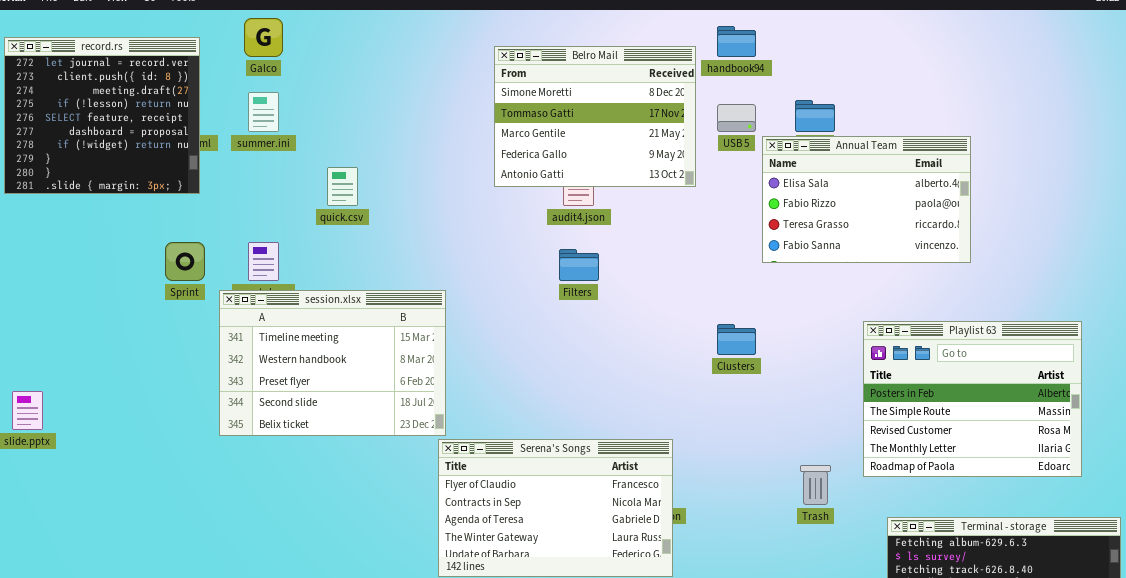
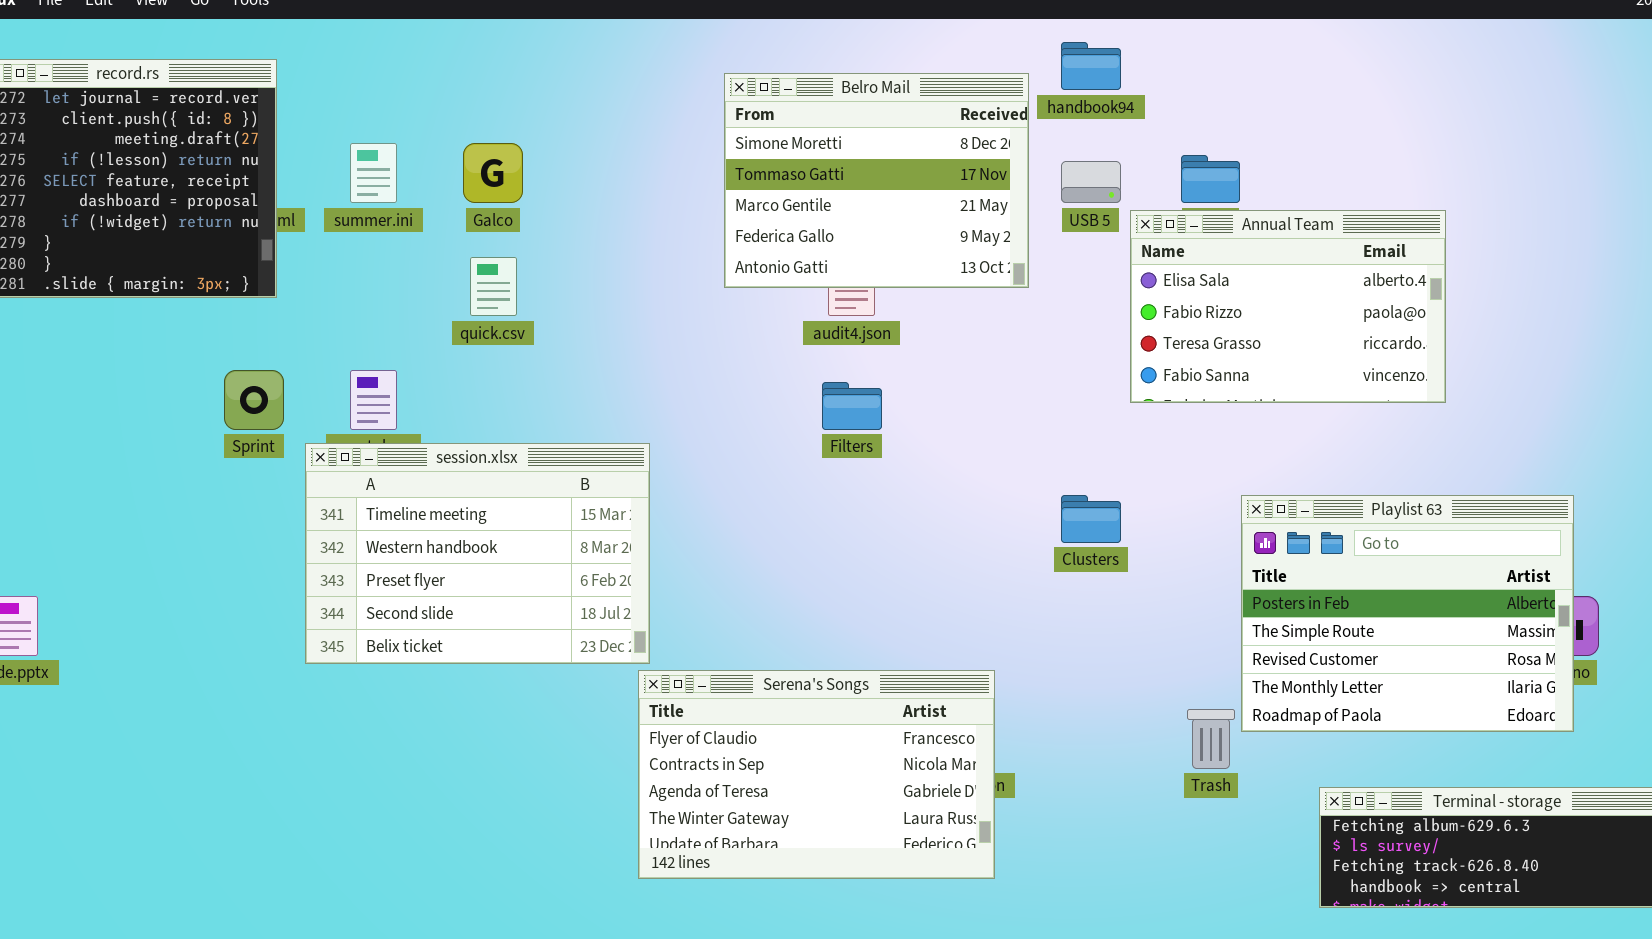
Galco: [244,18,283,57] -> [463,143,523,203], moved
Playlist 63: [863,321,1082,477] -> [1241,495,1574,732], moved

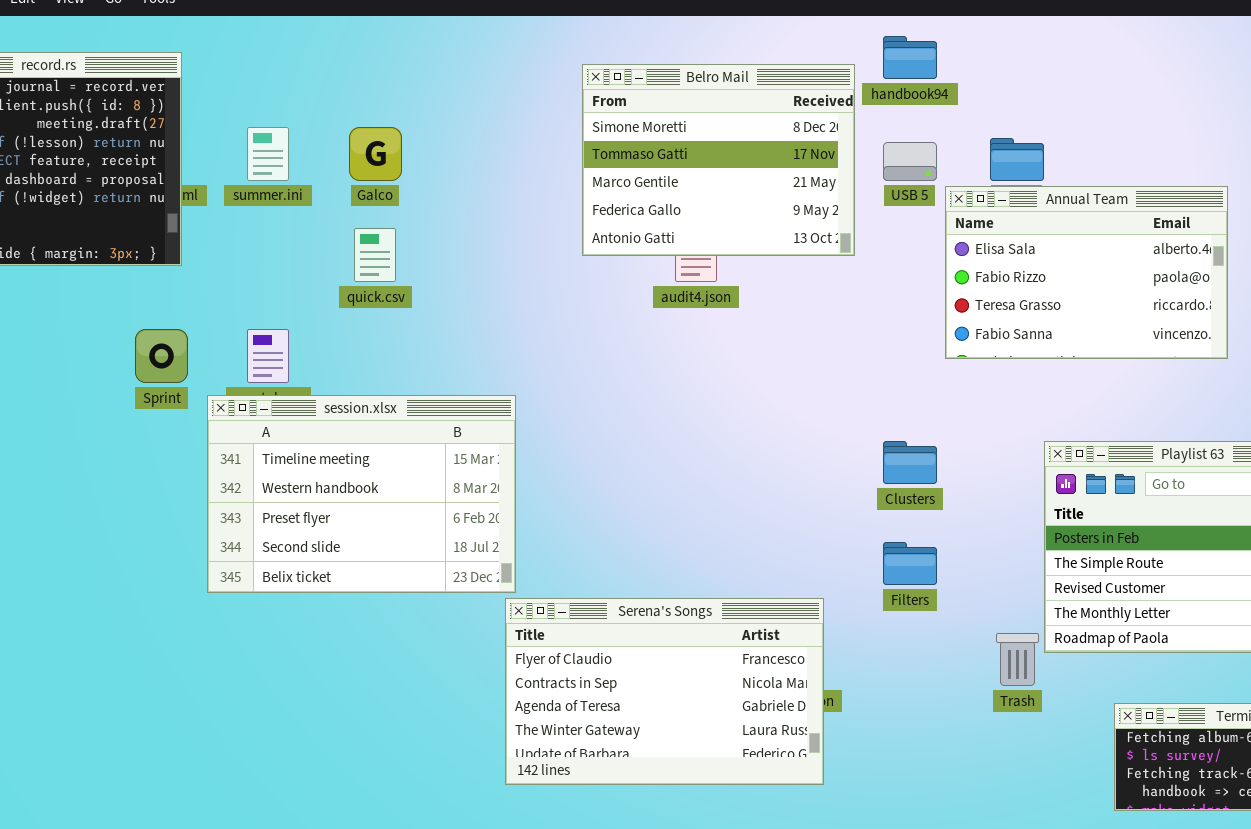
Filters: [822,382,882,430] -> [883,542,937,585], moved

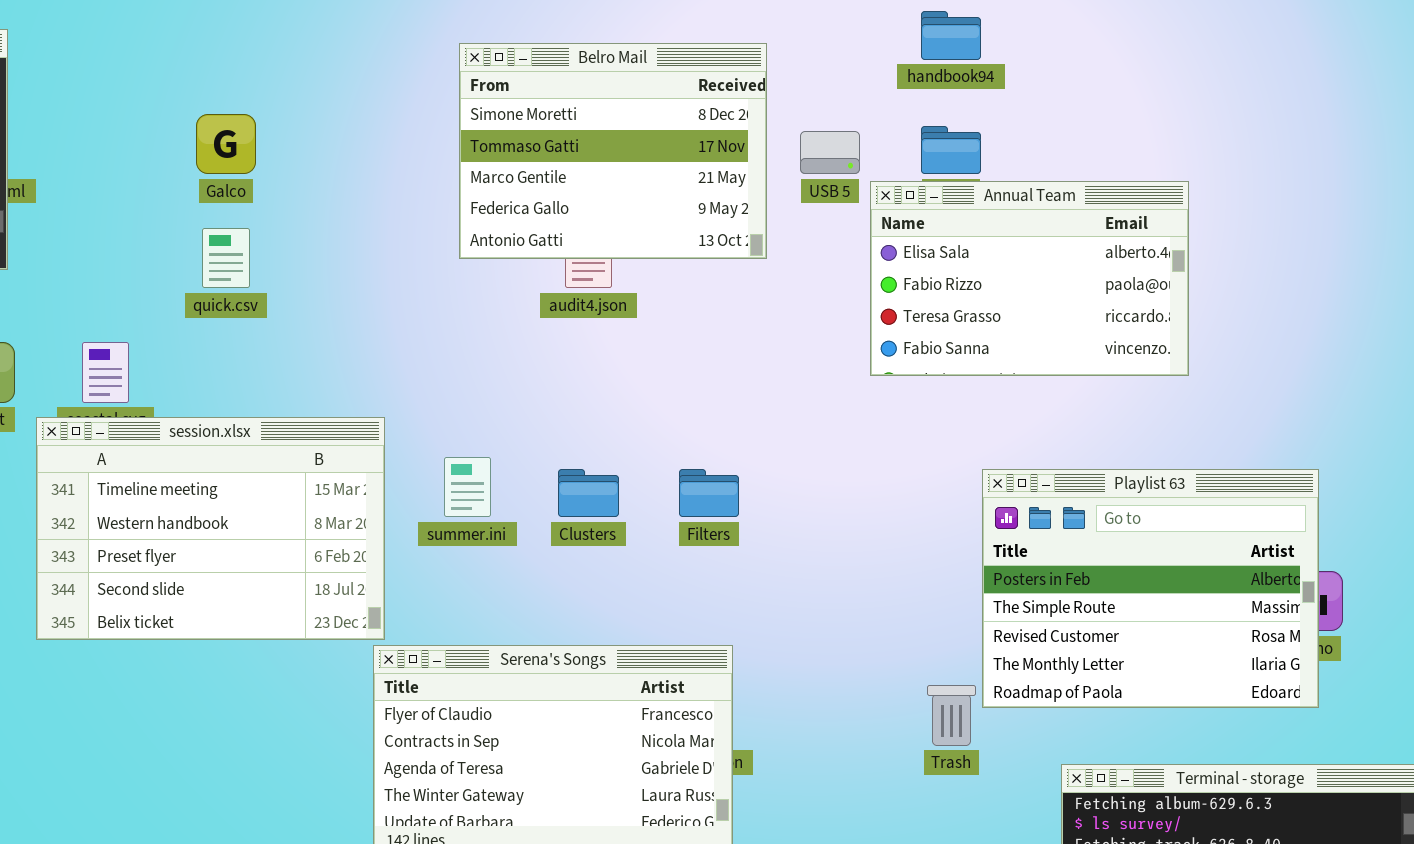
handbook94: [883,36,937,79] -> [921,11,981,60], moved
summer.ini: [247,127,289,181] -> [444,457,491,517], moved
Clusters: [883,441,937,484] -> [558,469,619,517], moved
Filters: [883,542,937,585] -> [679,469,739,517], moved

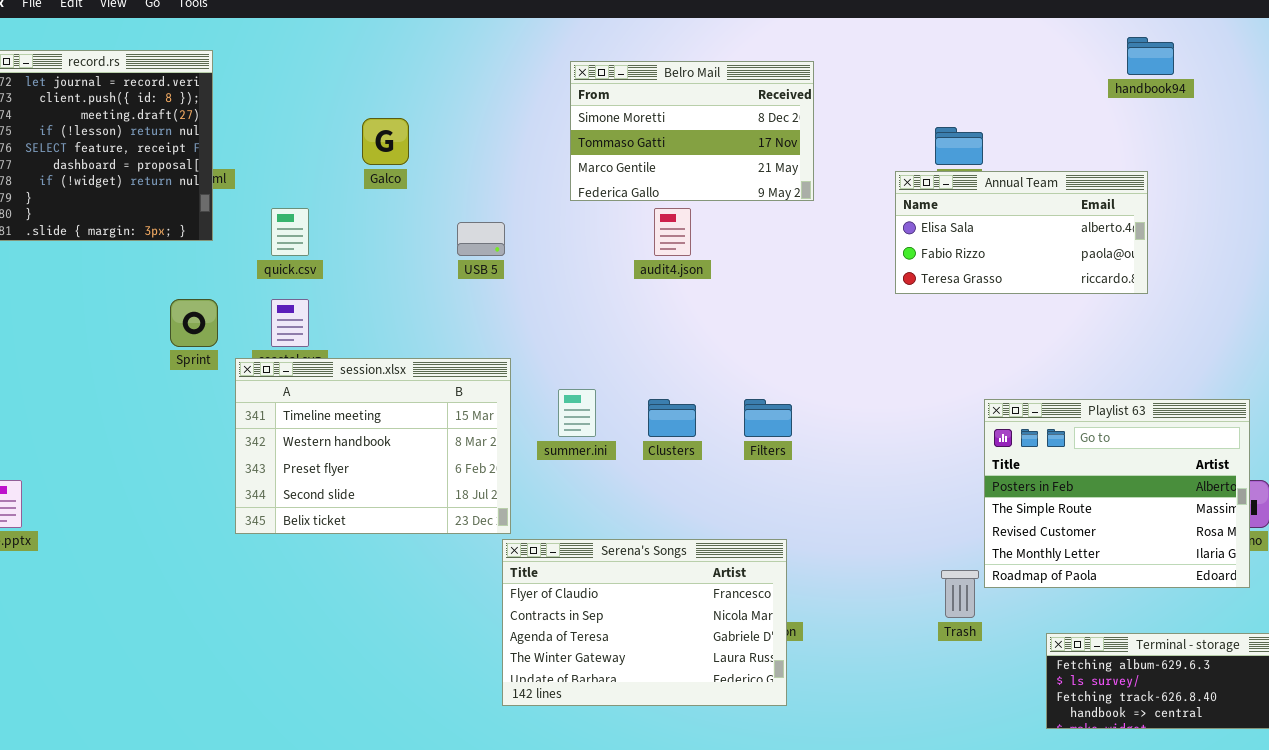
handbook94: [921,11,981,60] -> [1127,37,1174,75], moved
Belro Mail: [459,43,767,259] -> [570,61,814,201], resized
USB 5: [800,131,860,174] -> [457,222,505,256], moved
Annual Team: [870,181,1189,376] -> [895,171,1148,294], resized
quick.csv: [202,228,250,288] -> [271,208,309,256], moved

